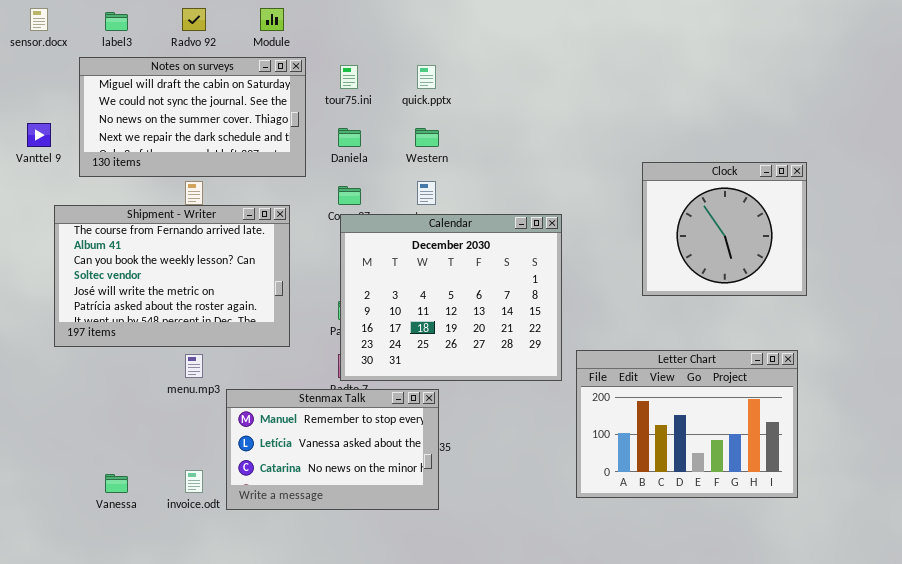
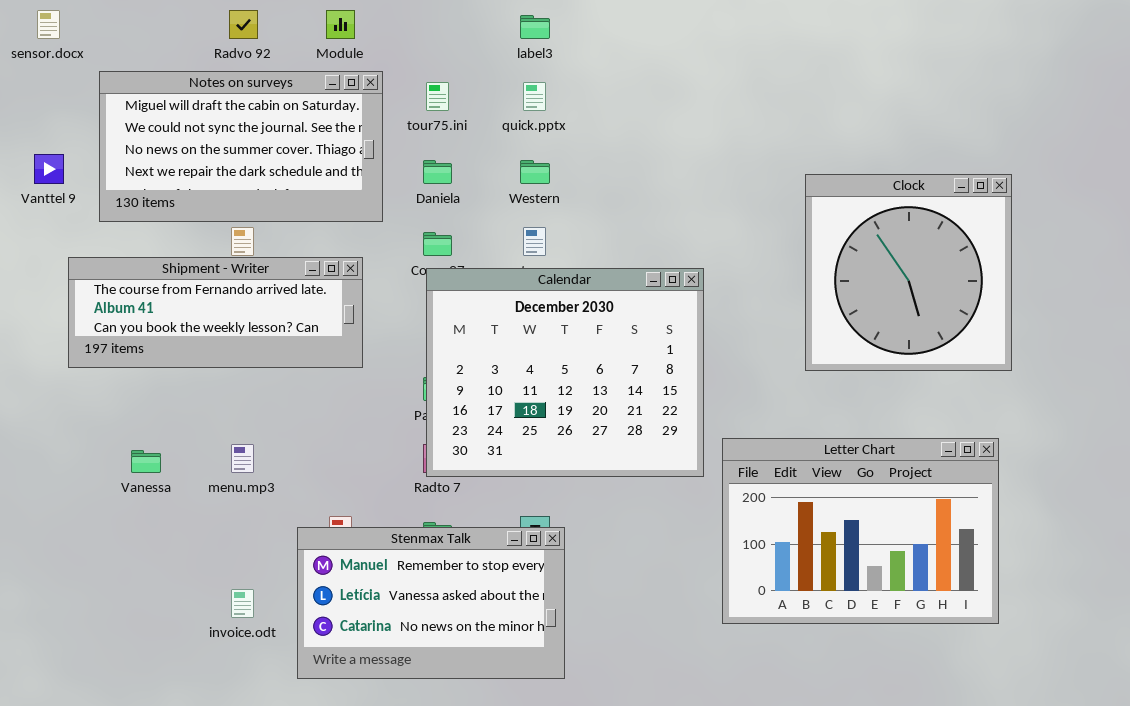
label3: [105,12,128,31] -> [520,15,550,39], moved
Clock: [642,162,807,296] -> [805,174,1012,371], resized
Shipment - Writer: [54,205,290,347] -> [68,257,363,368], resized
Stenmax Talk: [226,389,439,510] -> [297,527,565,679], moved
Vanessa: [105,474,128,493] -> [131,450,161,473], moved

